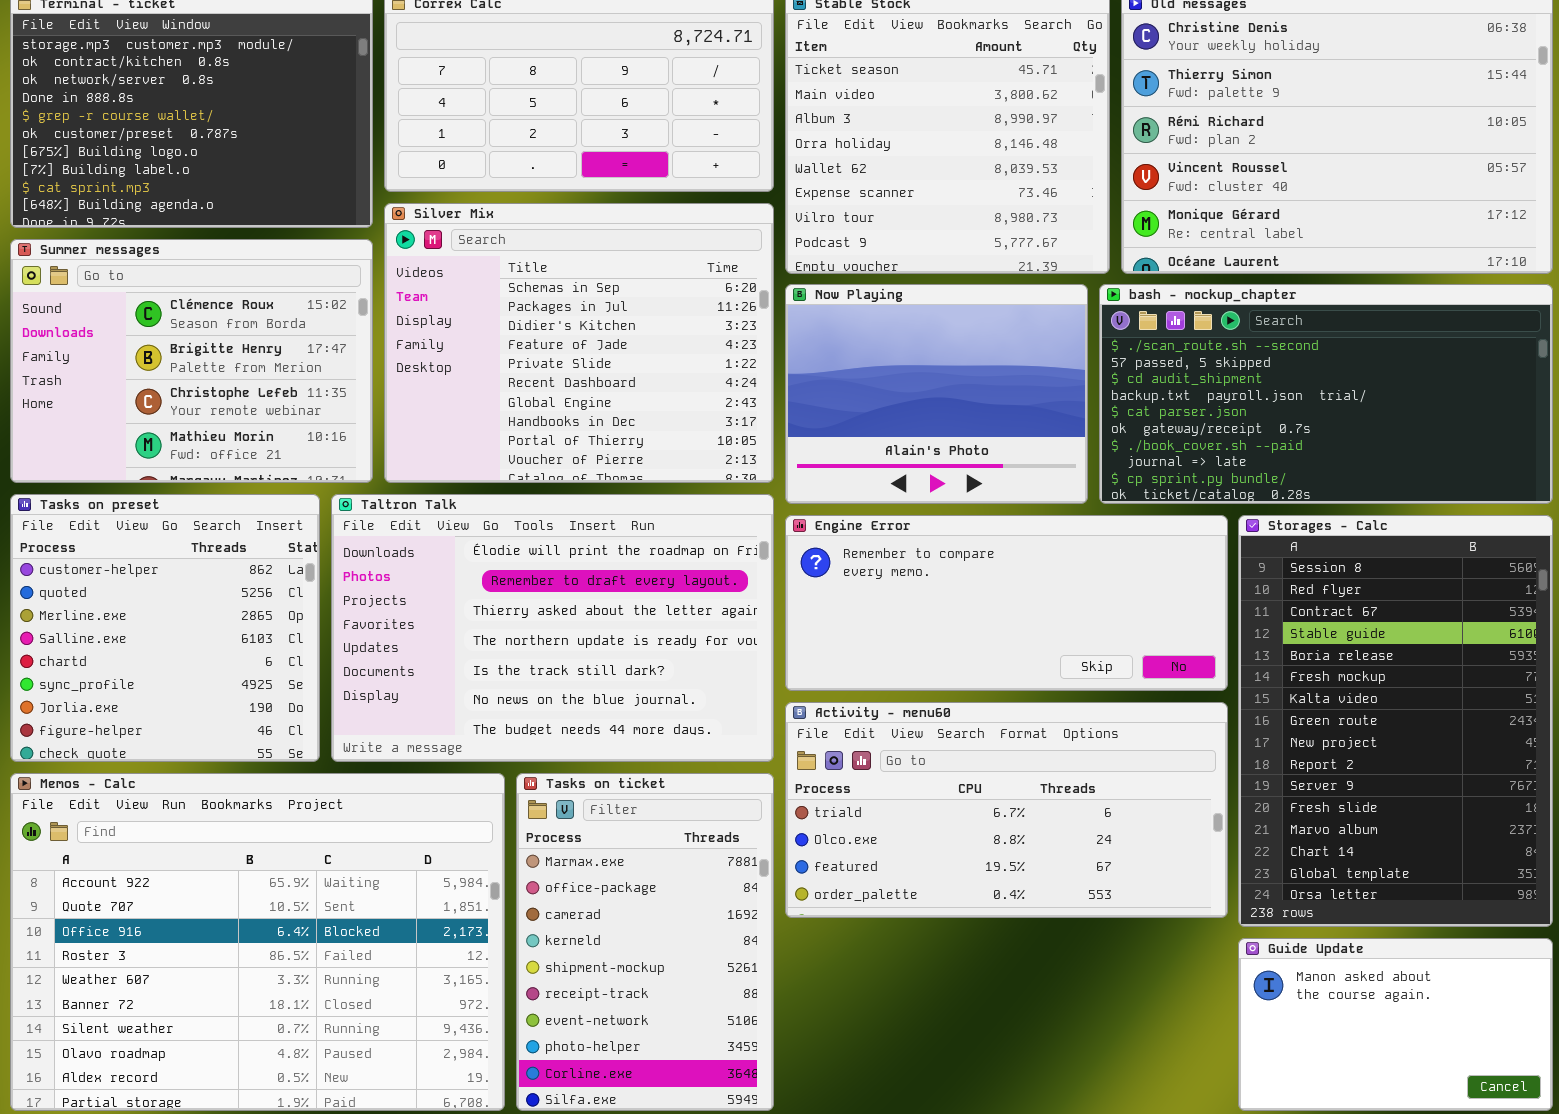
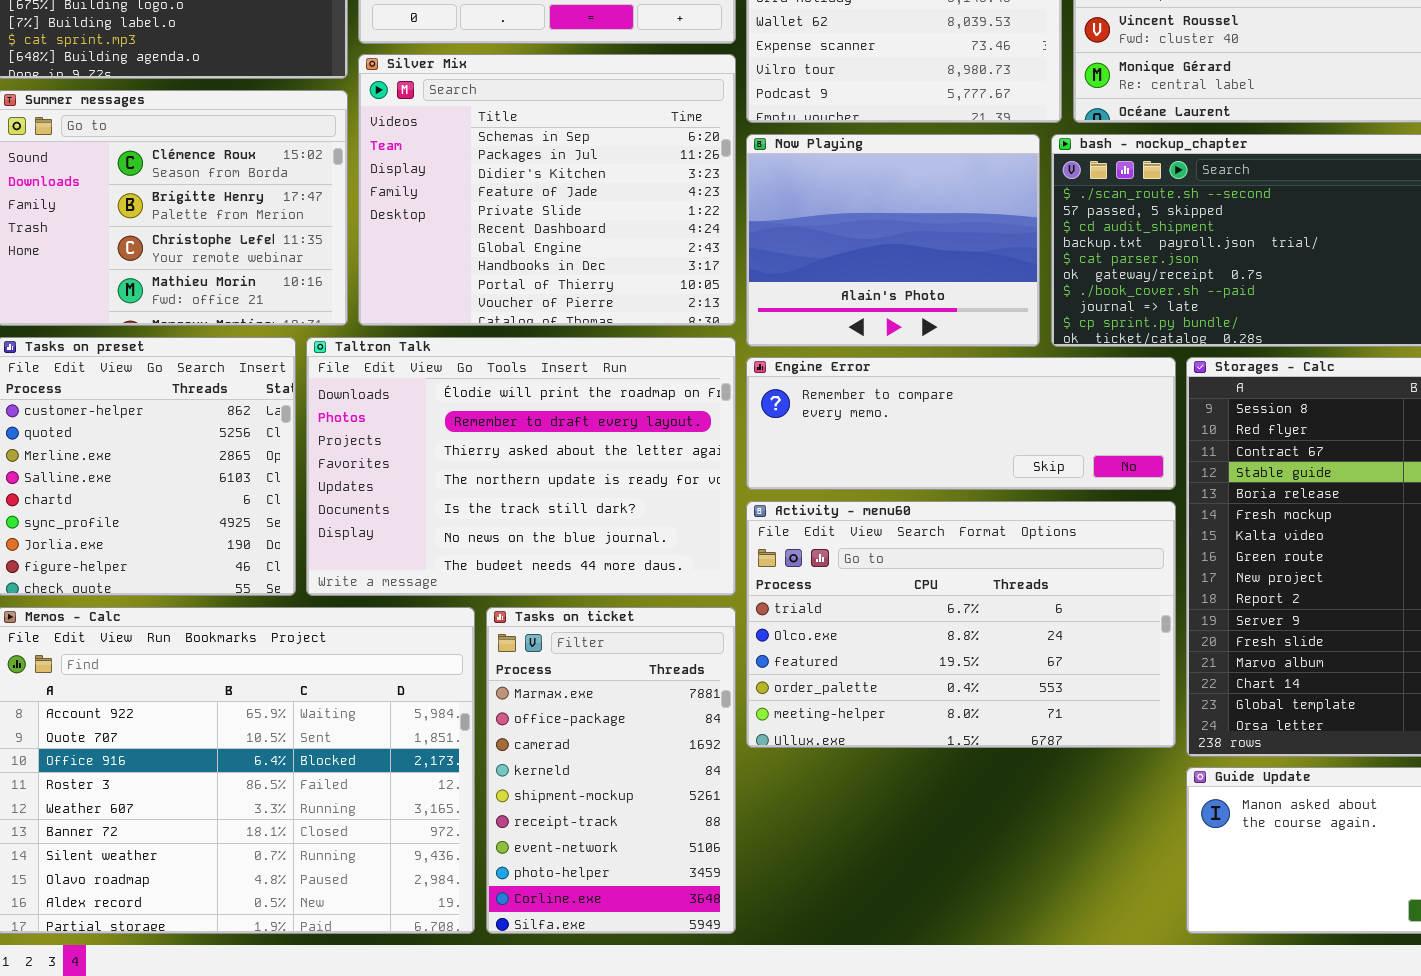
Engine Error: [785,515,1228,691] -> [746,357,1176,490], resized
Activity - menu60: [785,702,1228,918] -> [746,501,1176,748], resized

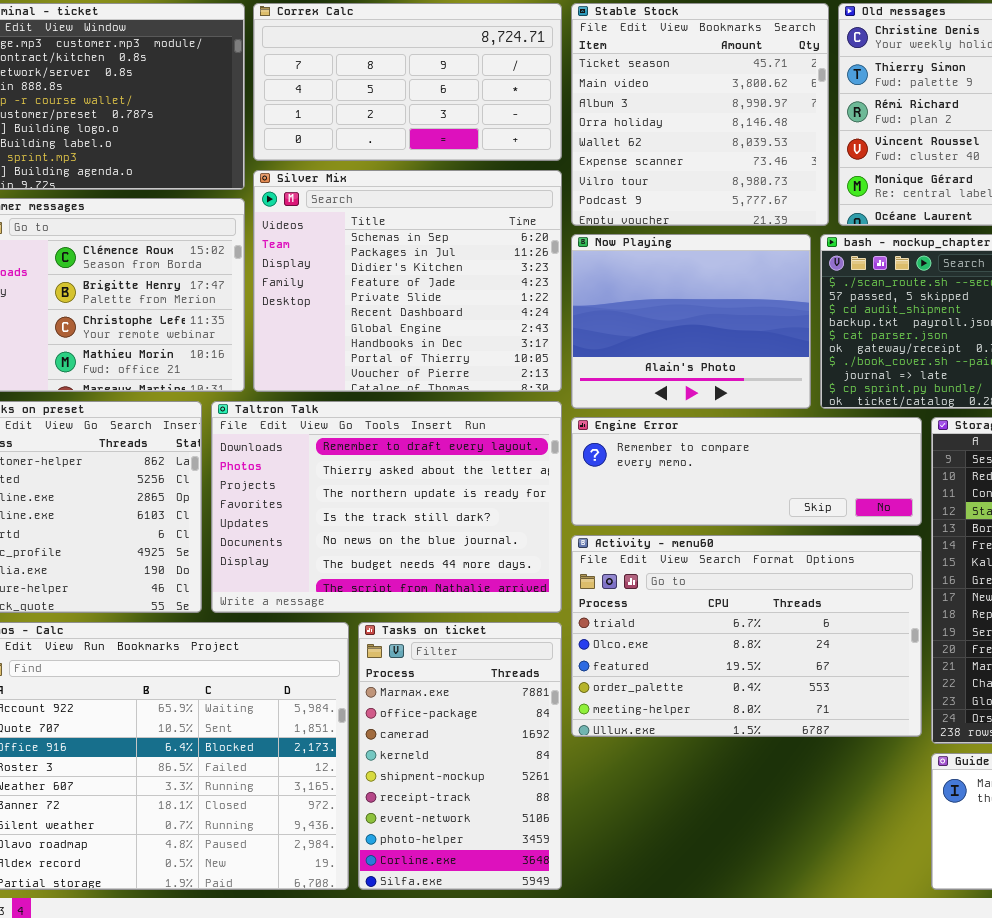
Taltron Talk: [306,337,736,596] -> [211,401,562,613], scrolled down 1 row

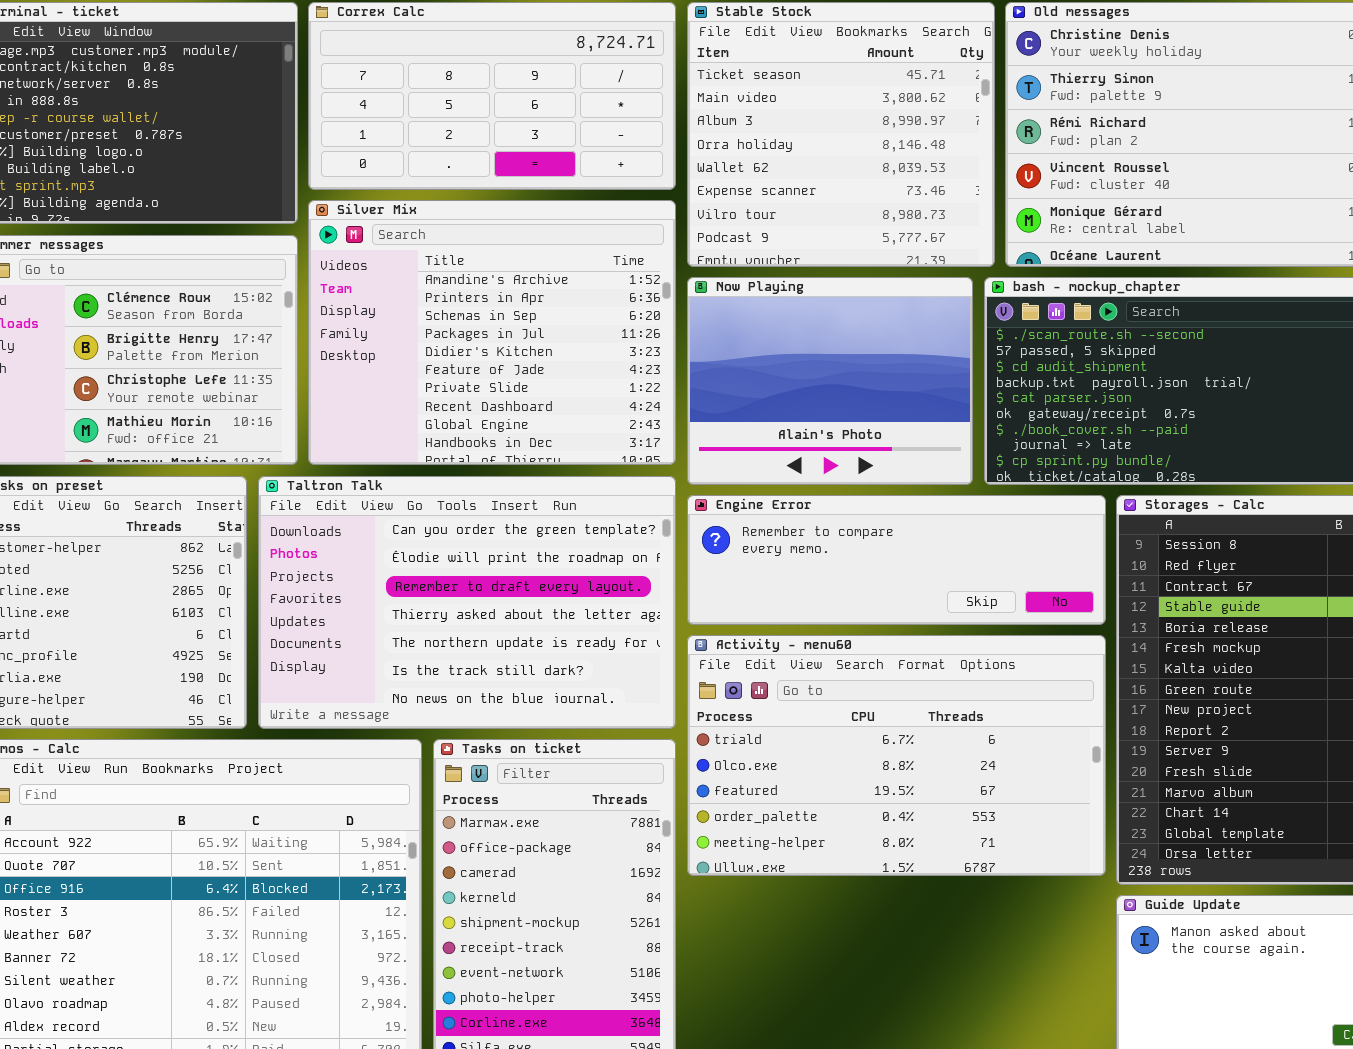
Silver Mix: [253,170,562,392] -> [308,200,676,465], scrolled up 2 rows
Taltron Talk: [211,401,562,613] -> [258,476,676,729], scrolled up 2 rows

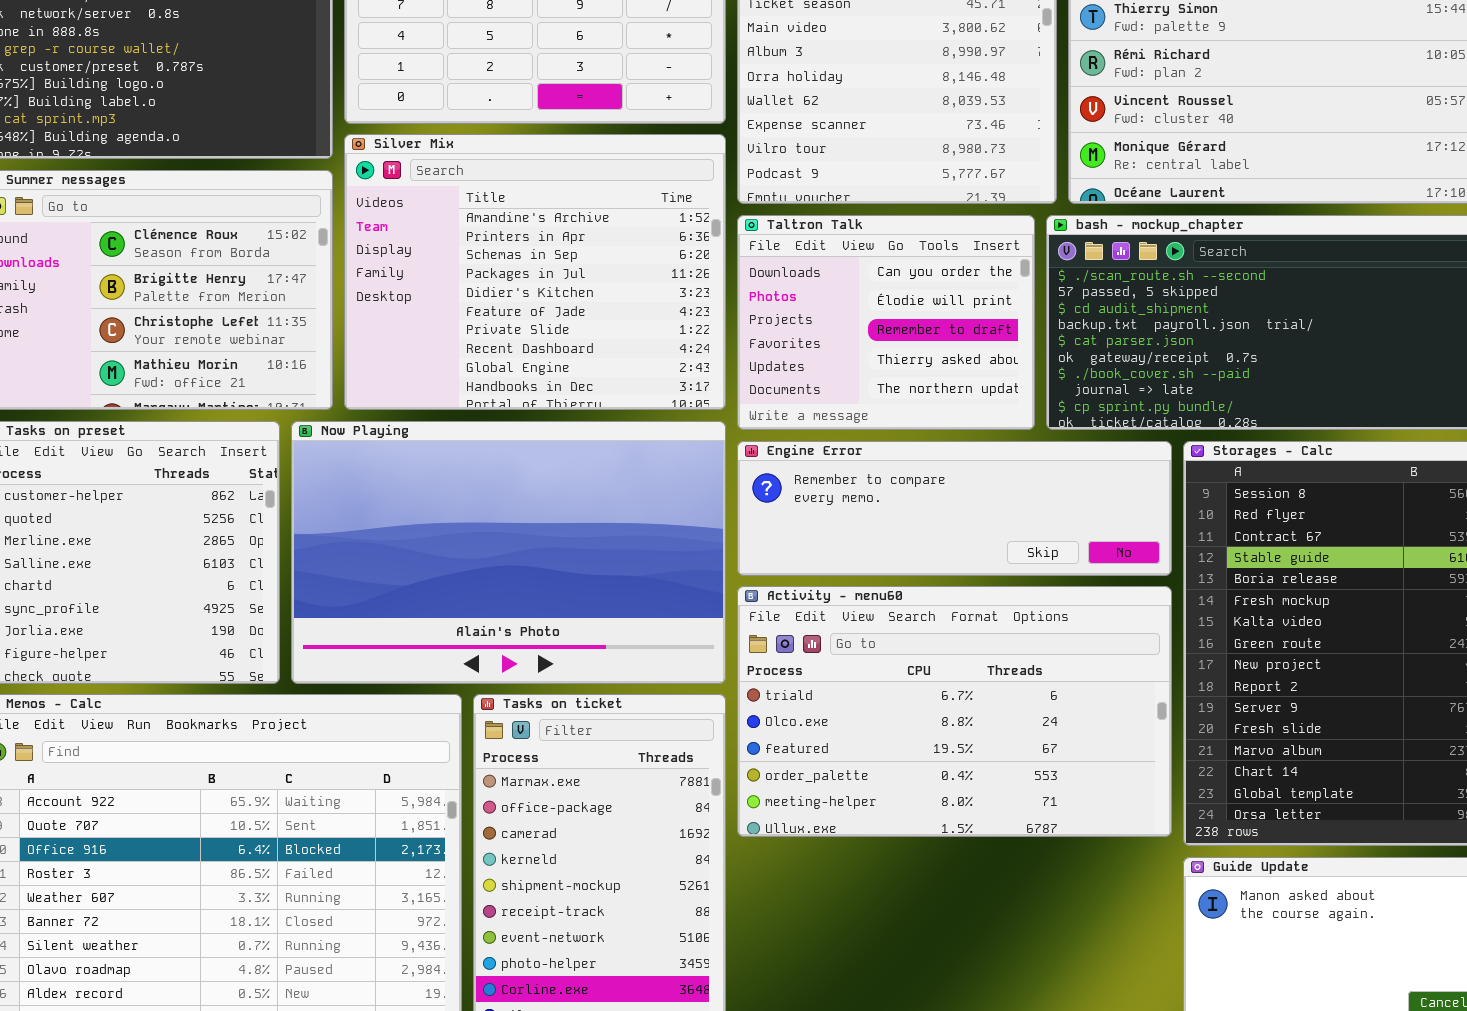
Now Playing: [687,277,973,485] -> [291,421,726,684], moved, resized
Taltron Talk: [258,476,676,729] -> [737,215,1035,430], moved, resized

